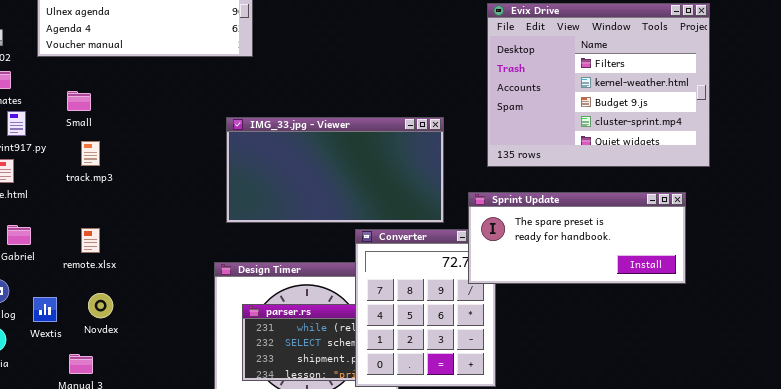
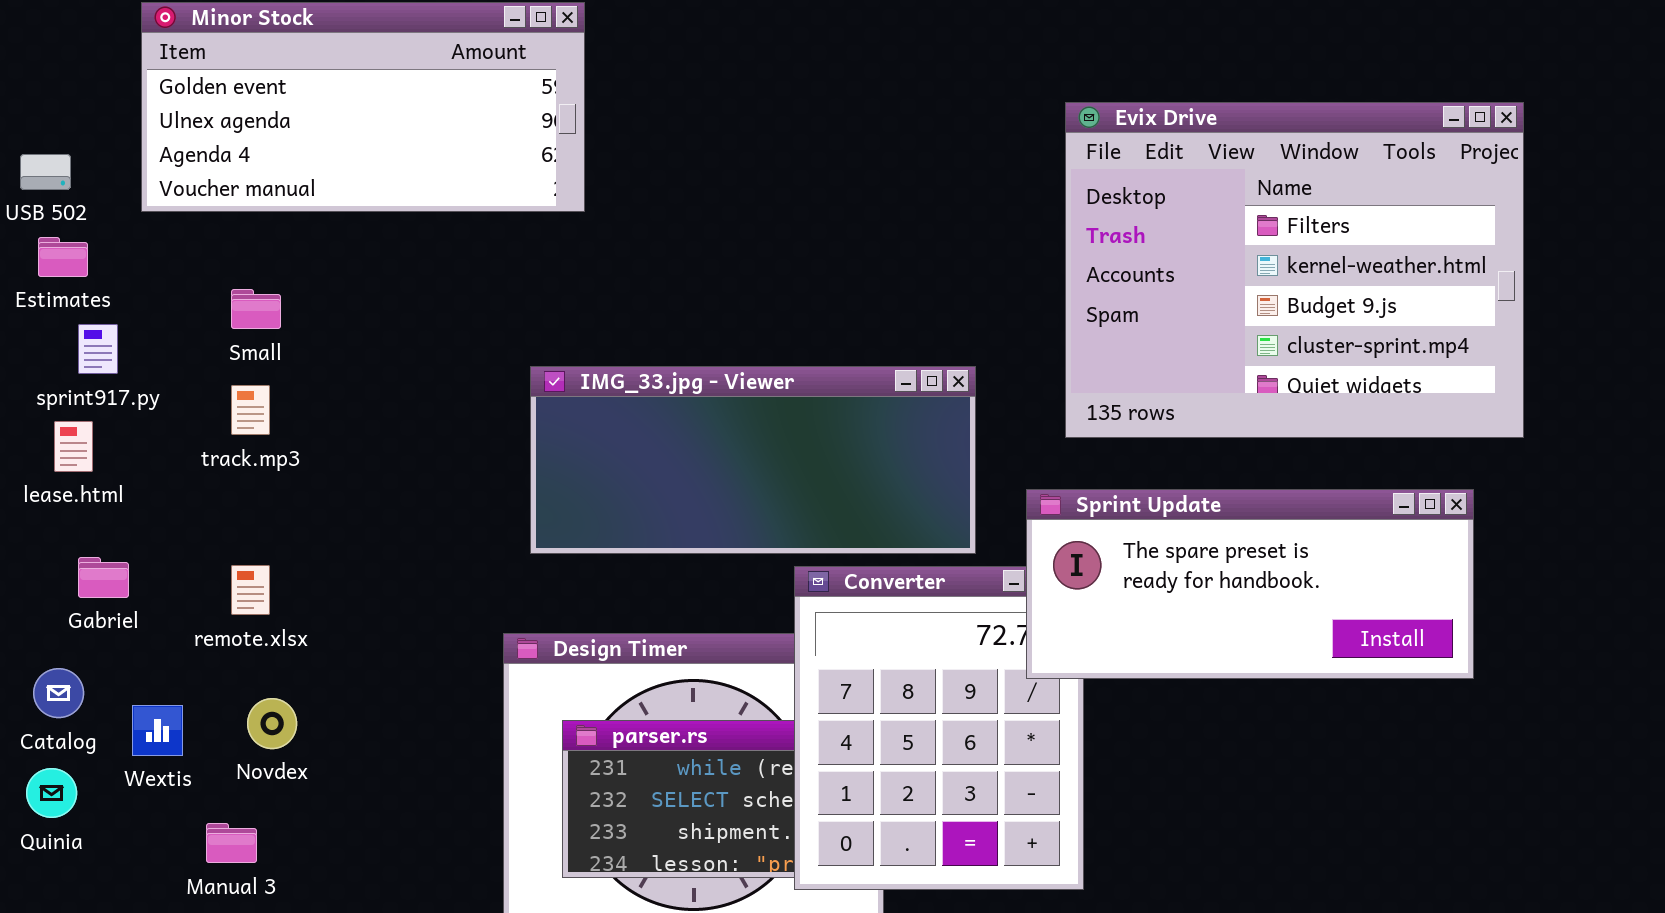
Small: [67,91,91,111] -> [231,289,281,329], moved
IMG_33.jpg - Viewer: [226,117,444,223] -> [530,366,976,554], resized

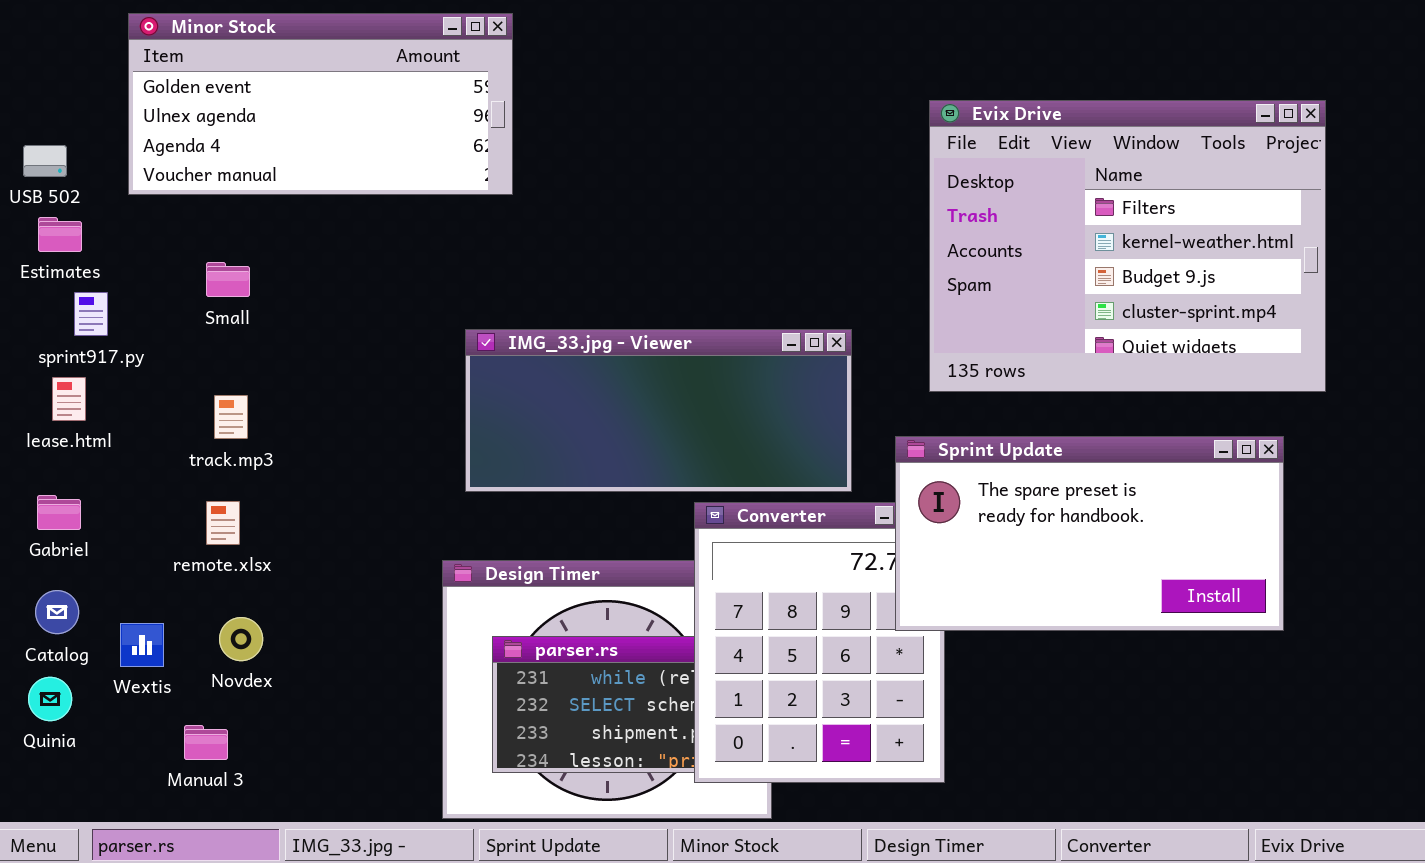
track.mp3: [231,385,270,435] -> [214,395,248,439], moved
Sprint Update: [1026,489,1474,679] -> [895,436,1284,631], resized
Gabriel: [78,557,129,598] -> [37,495,81,530], moved

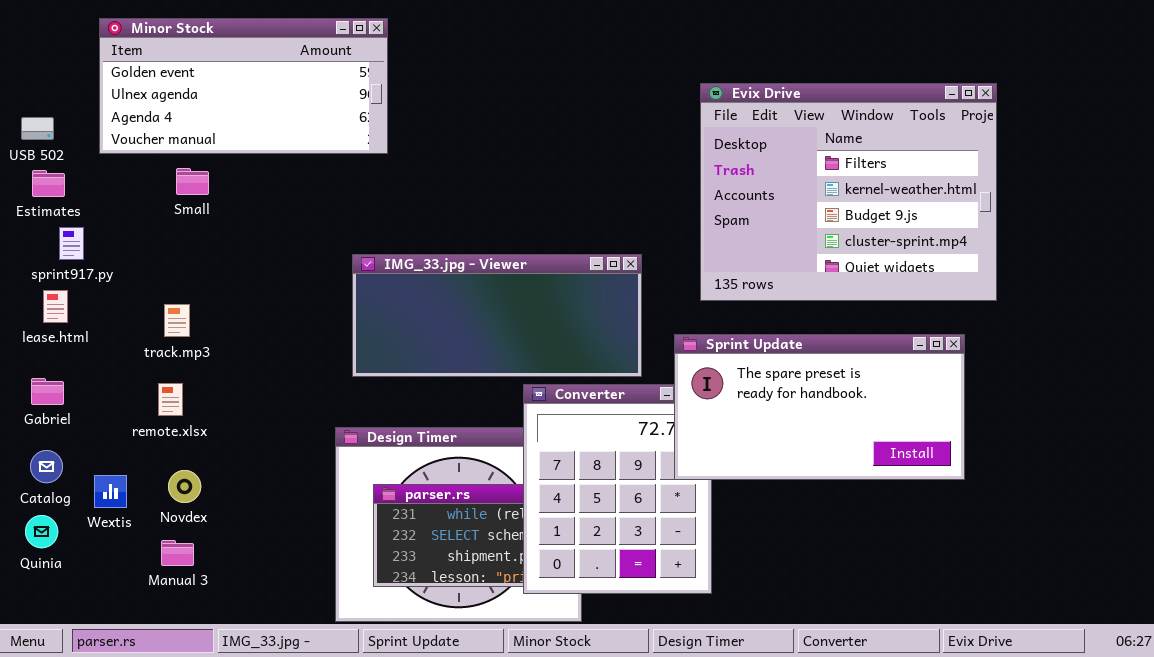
Small: [206,262,250,297] -> [176,168,209,195], moved
Manual 3: [184,725,228,760] -> [161,540,194,566], moved

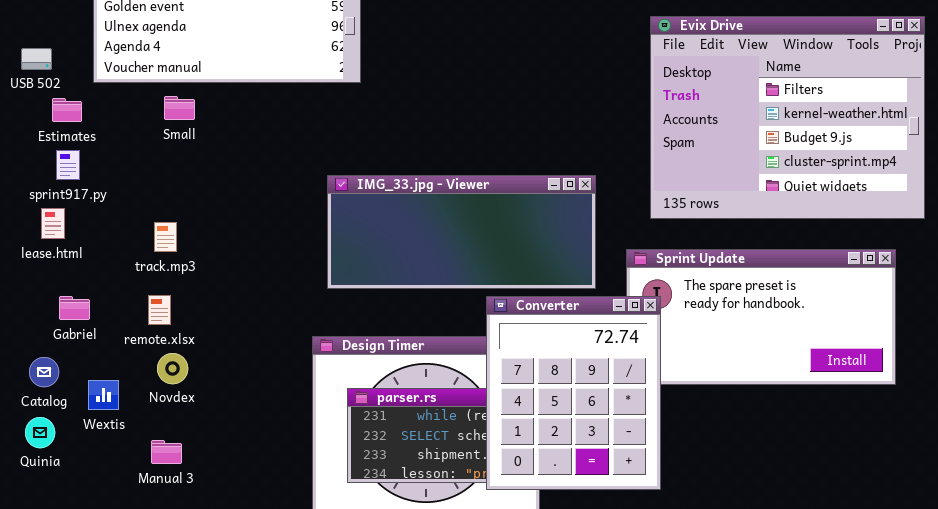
Estimates: [32,170,65,197] -> [52,98,82,122], moved
Gabriel: [31,378,64,405] -> [59,296,90,320], moved
Converter: [523,384,712,594] -> [486,296,661,490], raised
Novdex: [168,470,201,503] -> [157,353,188,384], moved

